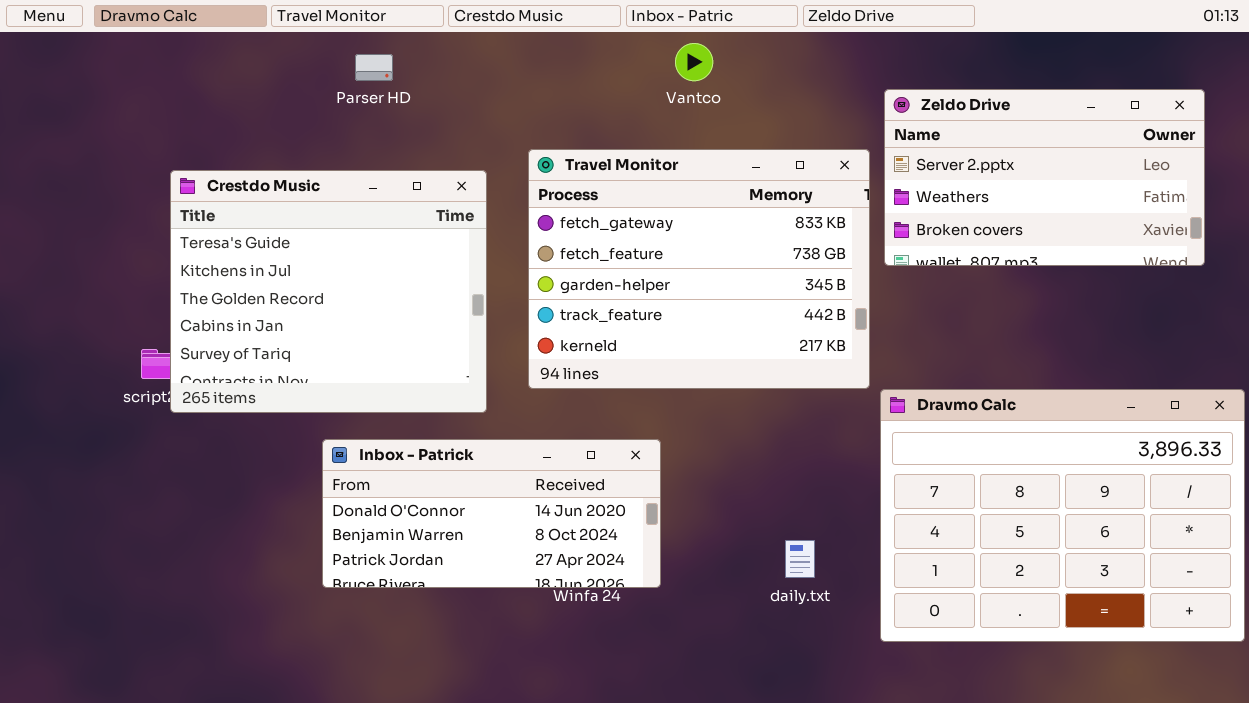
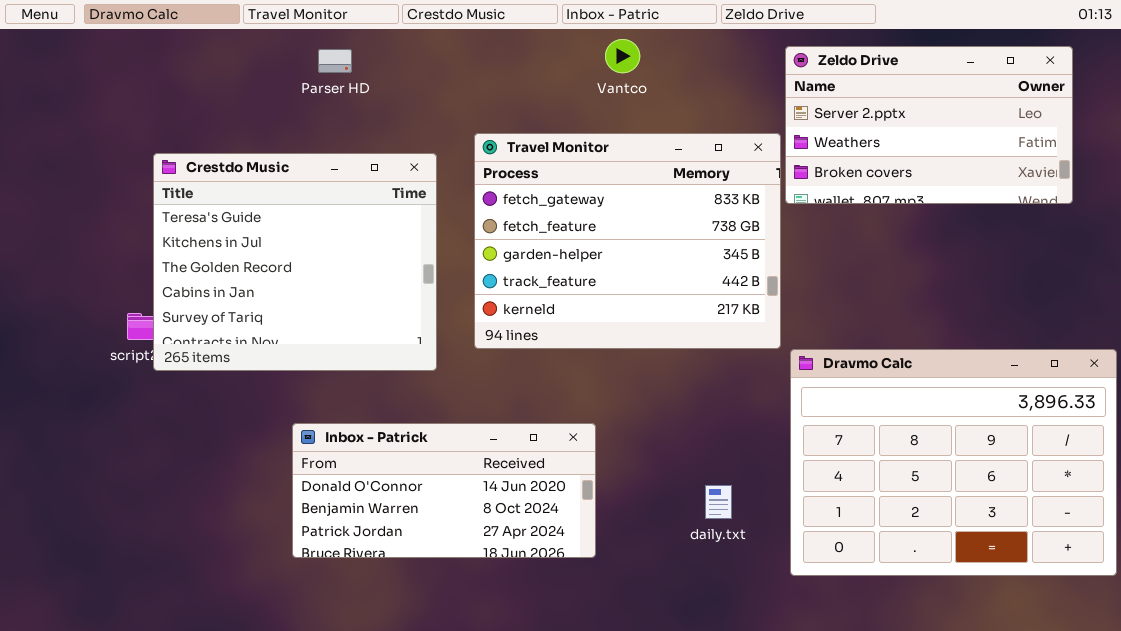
Zeldo Drive: [884,89,1205,266] -> [785,46,1073,204], moved
Inbox - Patrick: [322,439,661,588] -> [292,423,596,558], moved

